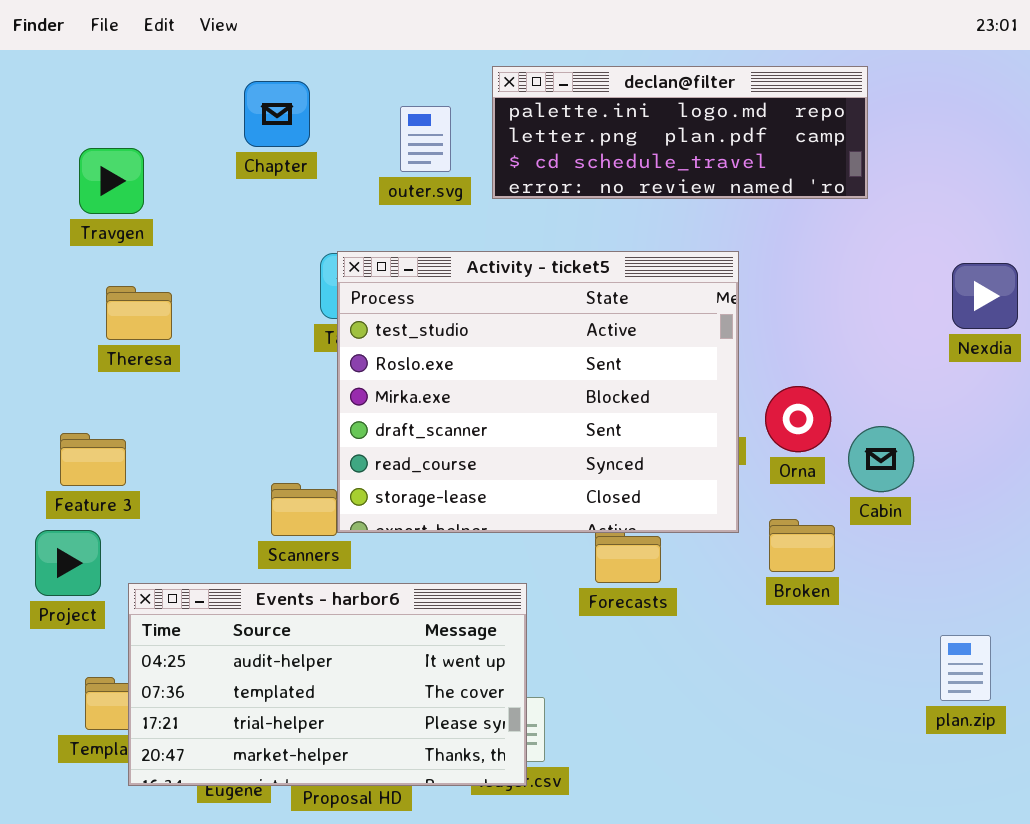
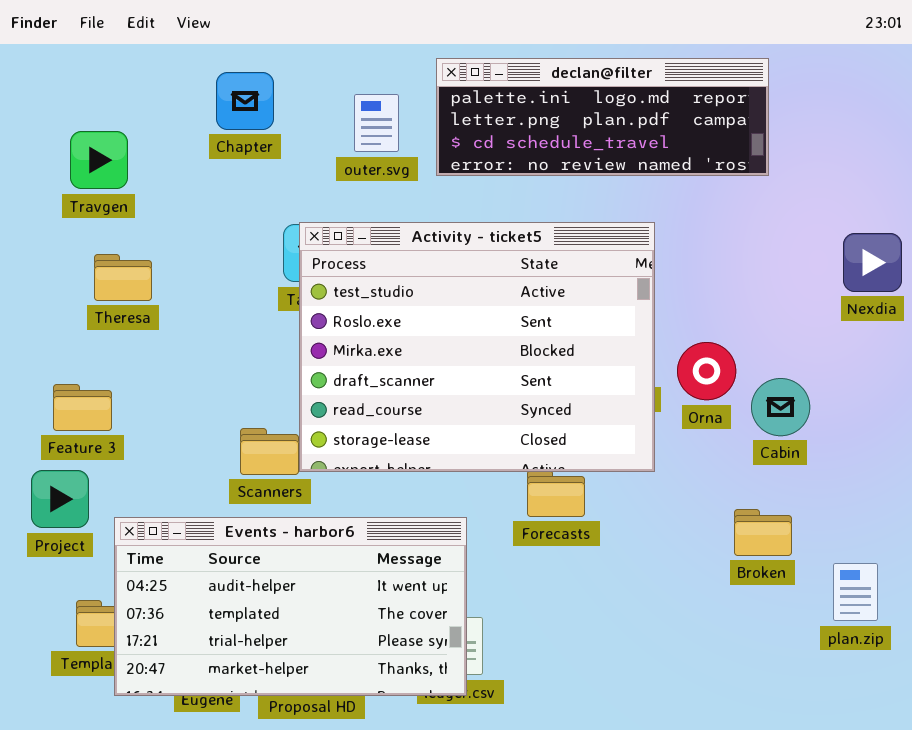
Broken: [769,519,835,572] -> [734,509,792,556], moved

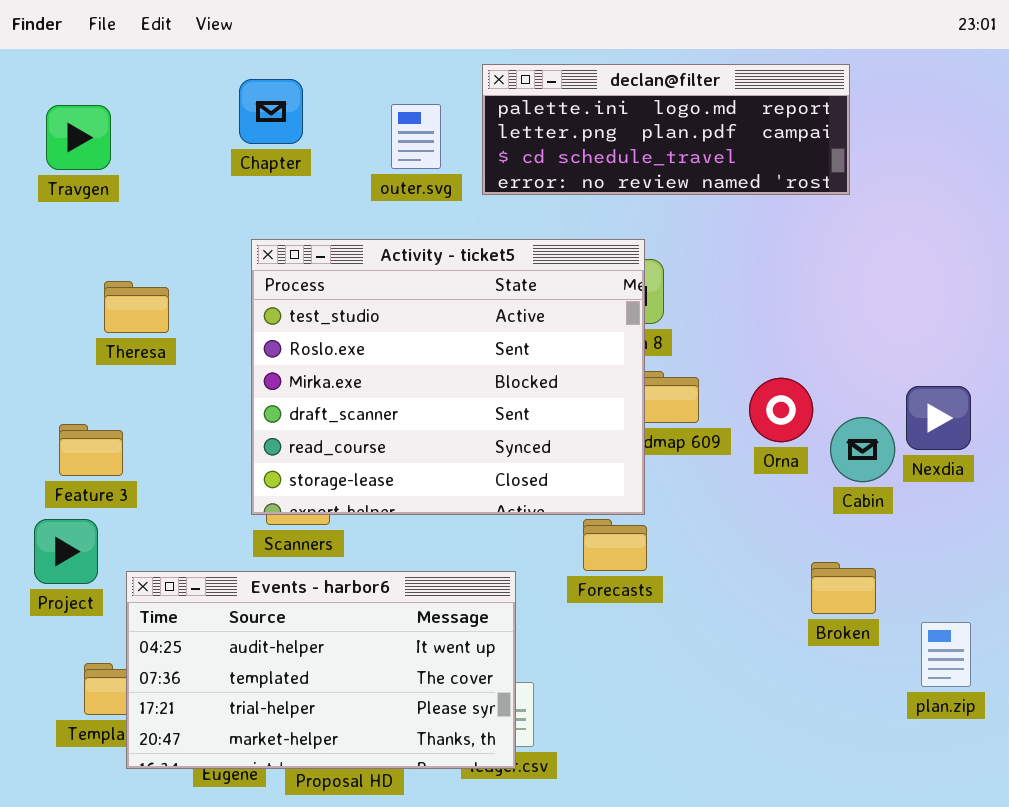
Travgen: [70,131,128,189] -> [46,105,111,170], moved
Activity - ticket5: [299,222,655,472] -> [251,239,645,515], moved
Nexdia: [843,233,902,292] -> [906,386,971,450], moved

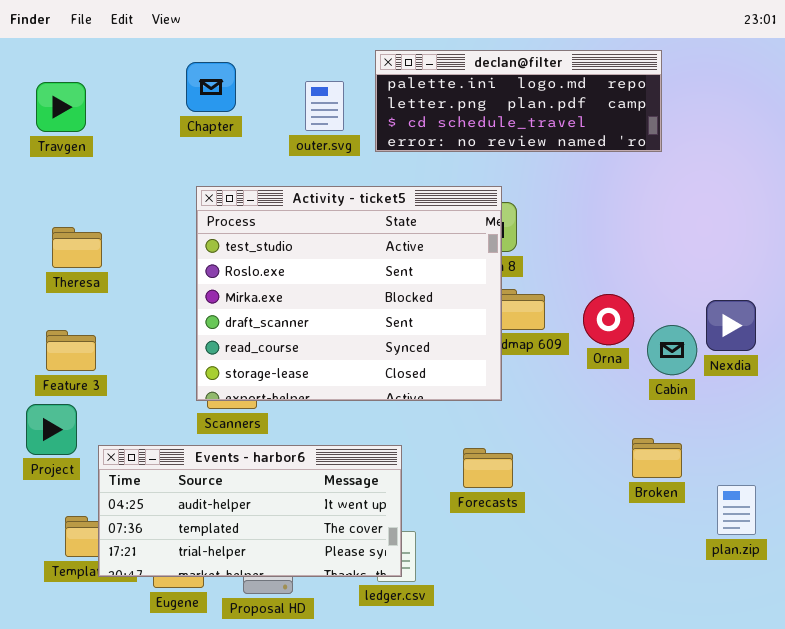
Theresa: [104,281,169,333] -> [52,227,102,268], moved
Forecasts: [583,519,647,571] -> [463,448,513,488], moved
Events - harbor6: [126,571,516,769] -> [98,445,402,577], resized

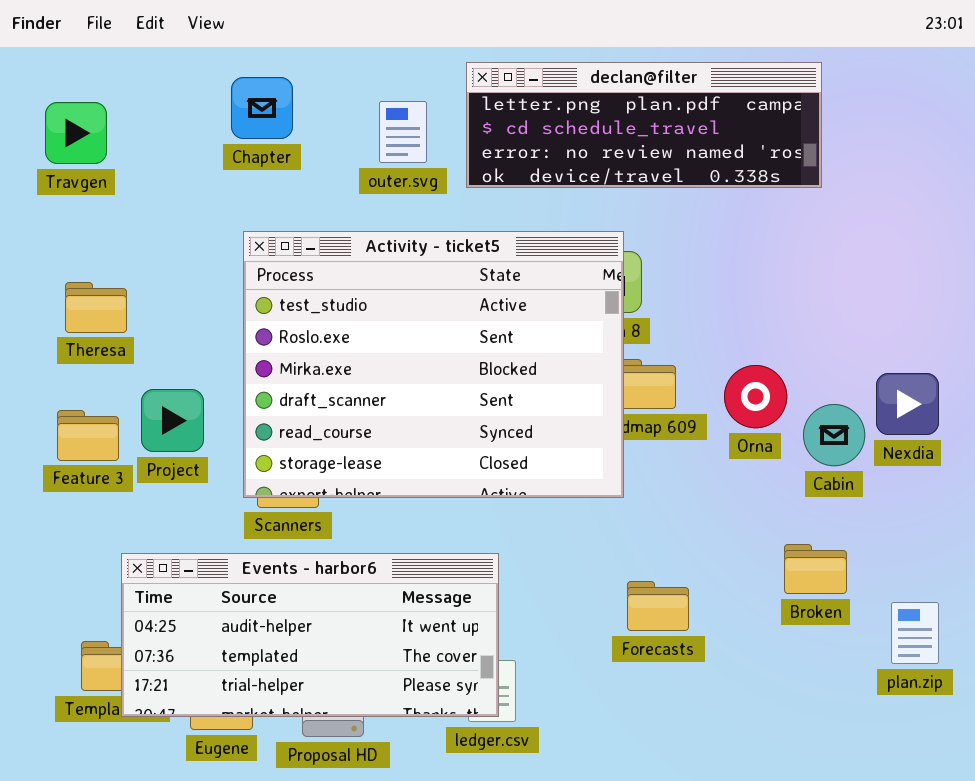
declan@filter: [375,50,662,152] -> [466,62,822,188], scrolled down 1 row
Project: [26,404,77,455] -> [141,389,204,452], moved
Forecasts: [463,448,513,488] -> [627,581,689,631], moved

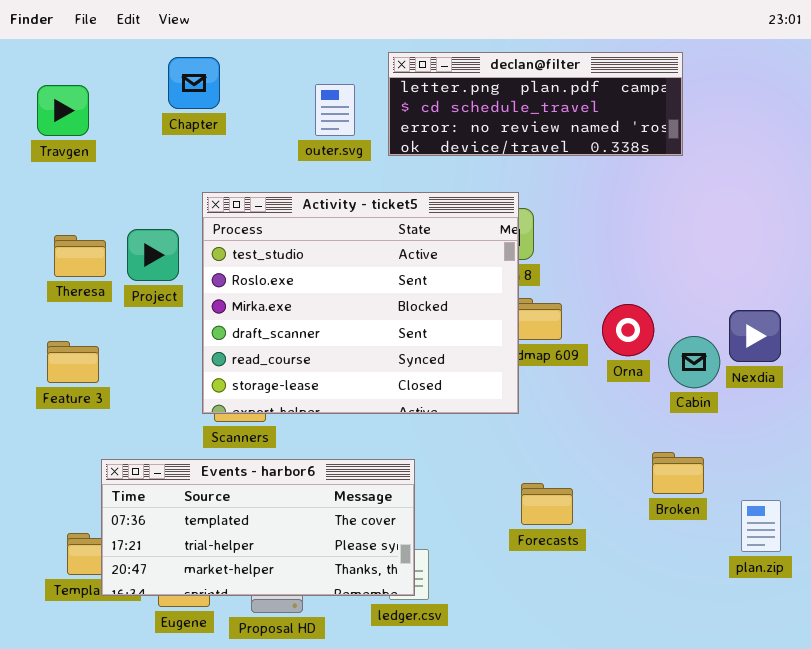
Chapter: [231,77,293,139] -> [168,57,220,109], moved
Project: [141,389,204,452] -> [127,229,179,281], moved
Events - harbor6: [121,553,499,717] -> [101,459,415,596], scrolled down 1 row

